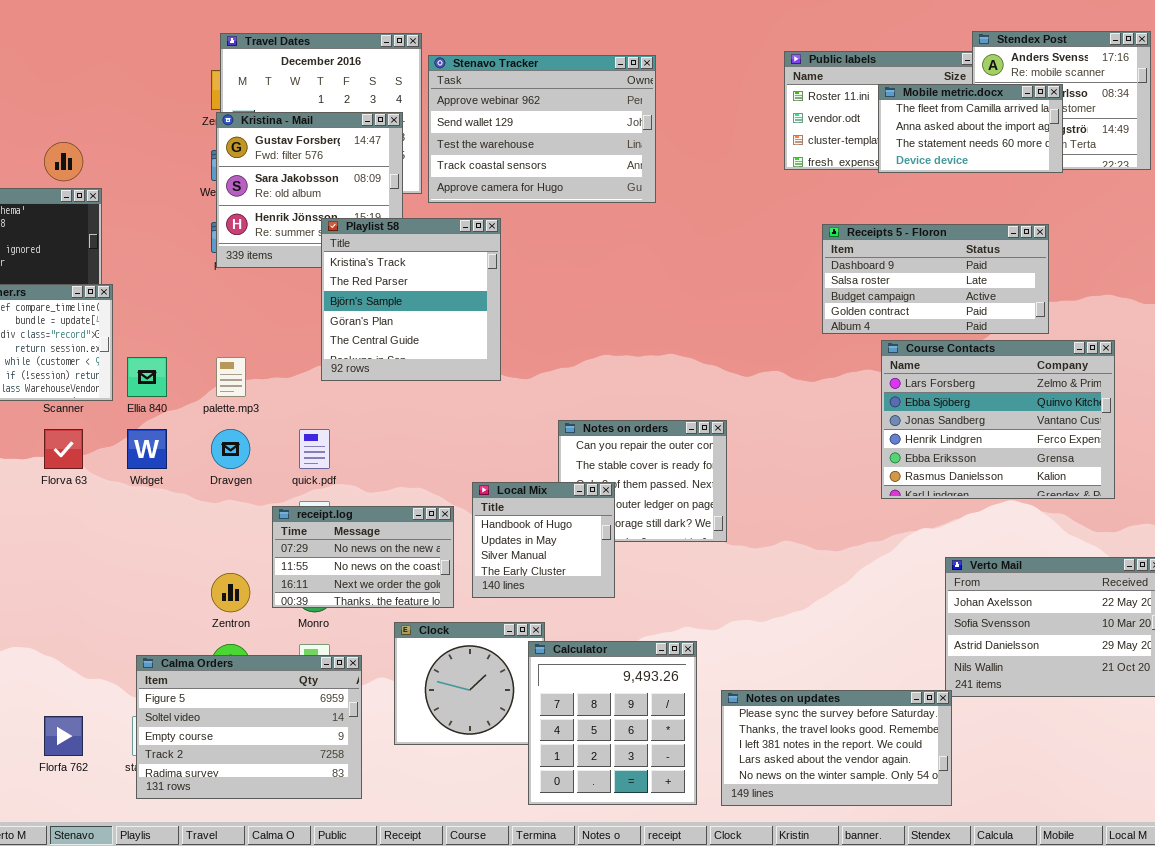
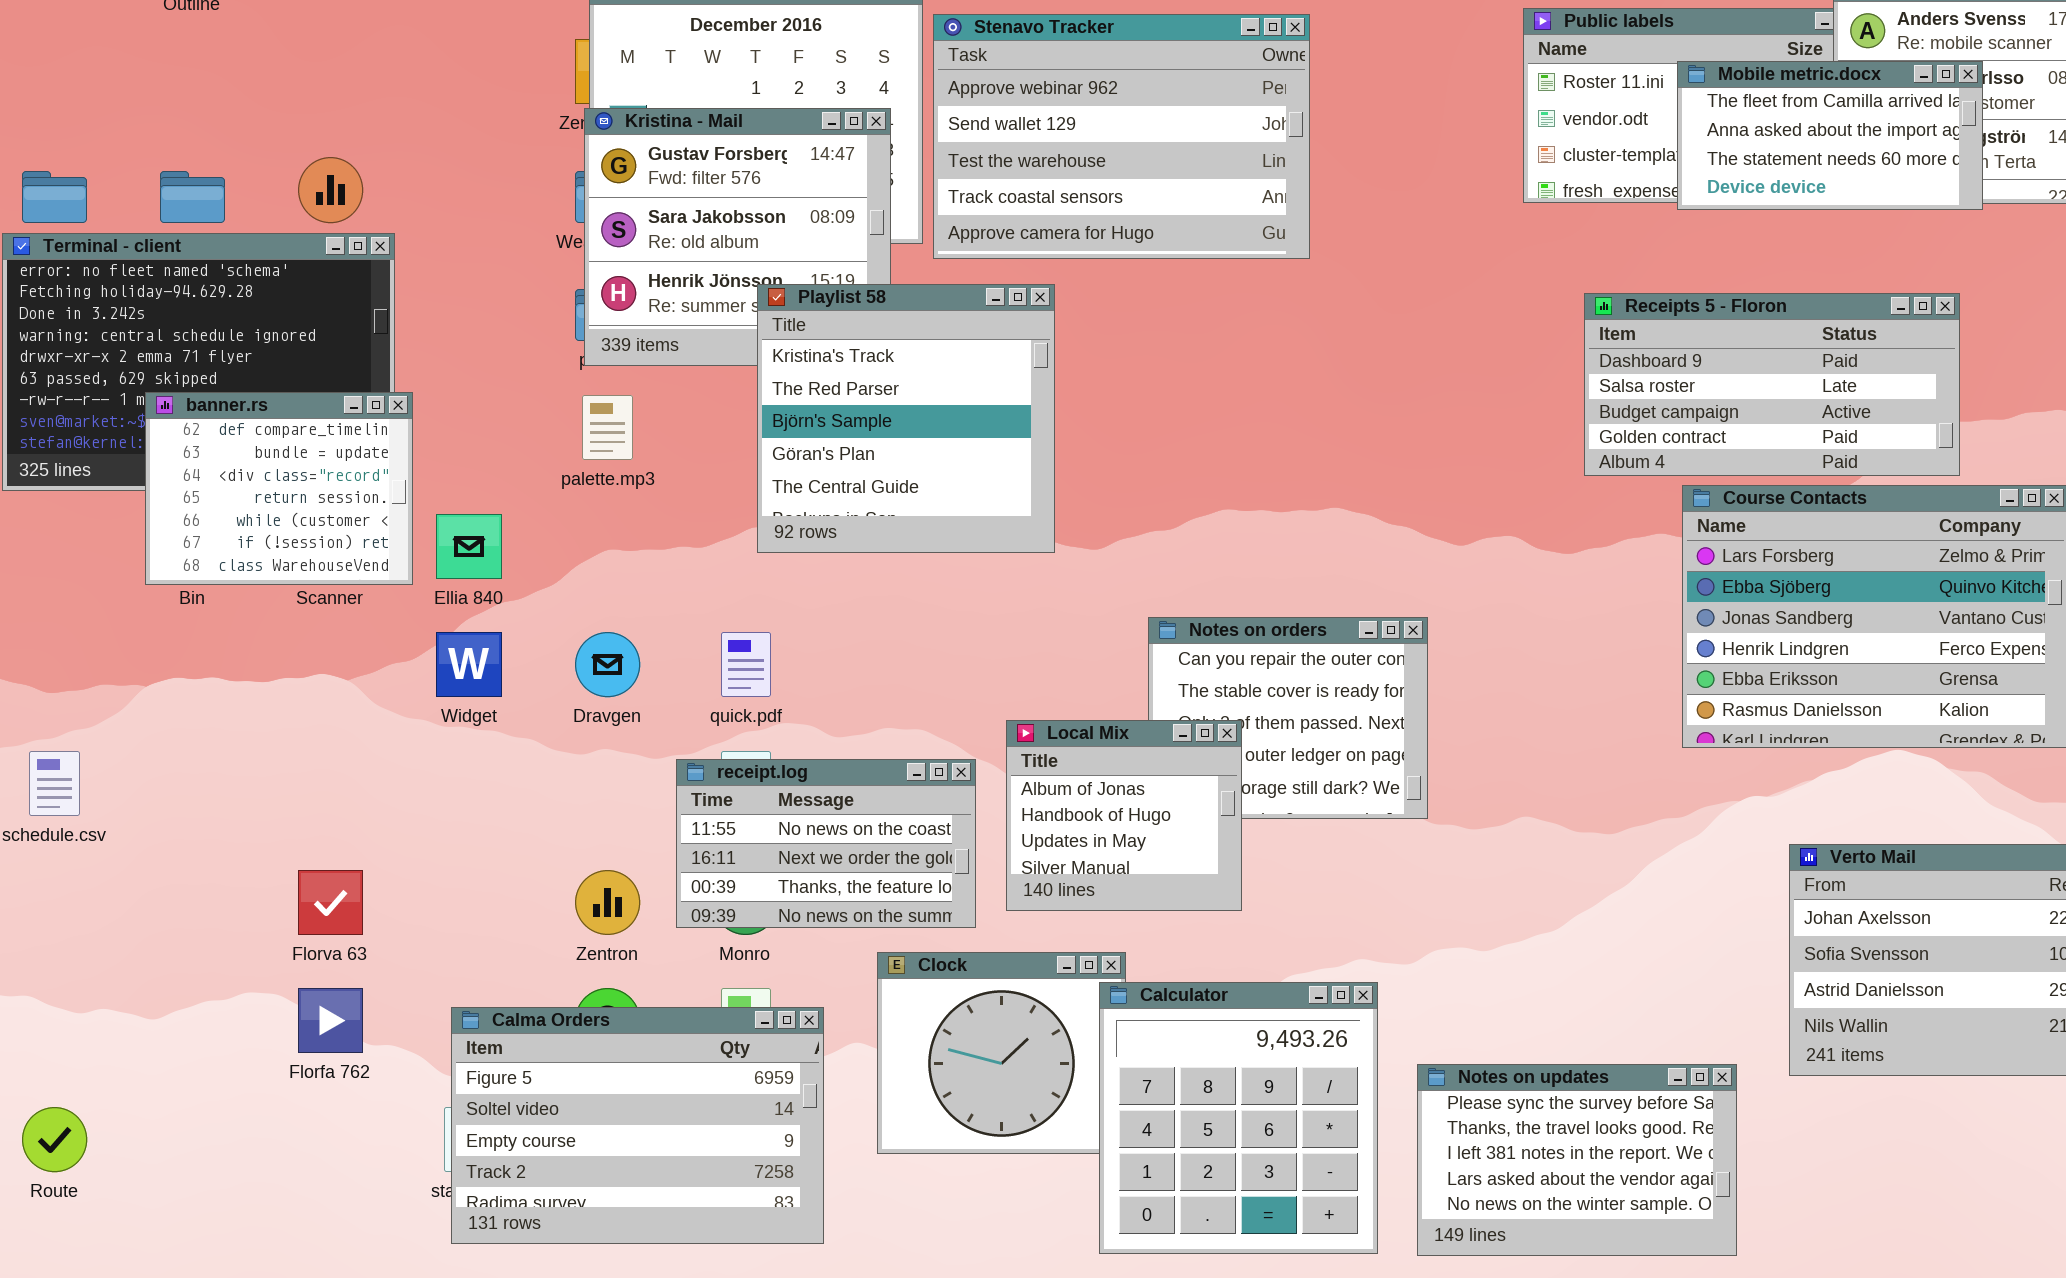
palette.mp3: [216,357,246,397] -> [582,395,633,460], moved
Florva 63: [44,429,83,469] -> [298,870,363,935], moved
Local Mix: [472,482,615,598] -> [1006,720,1242,911], scrolled up 1 row
receipt.log: [272,506,454,608] -> [676,759,976,928], scrolled down 1 row
Notes on updates: [721,690,952,806] -> [1417,1064,1737,1256], resized
Florfa 762: [44,716,83,756] -> [298,988,363,1053], moved

